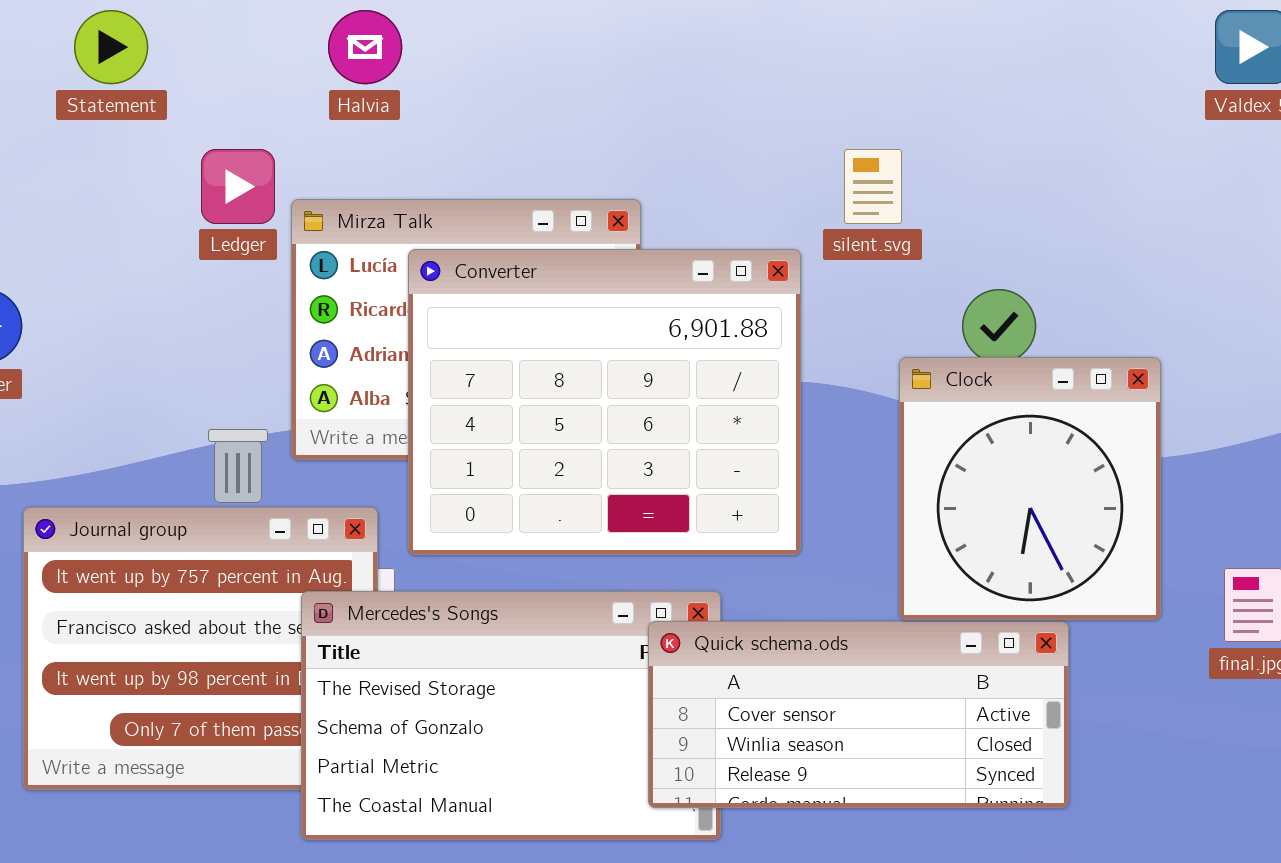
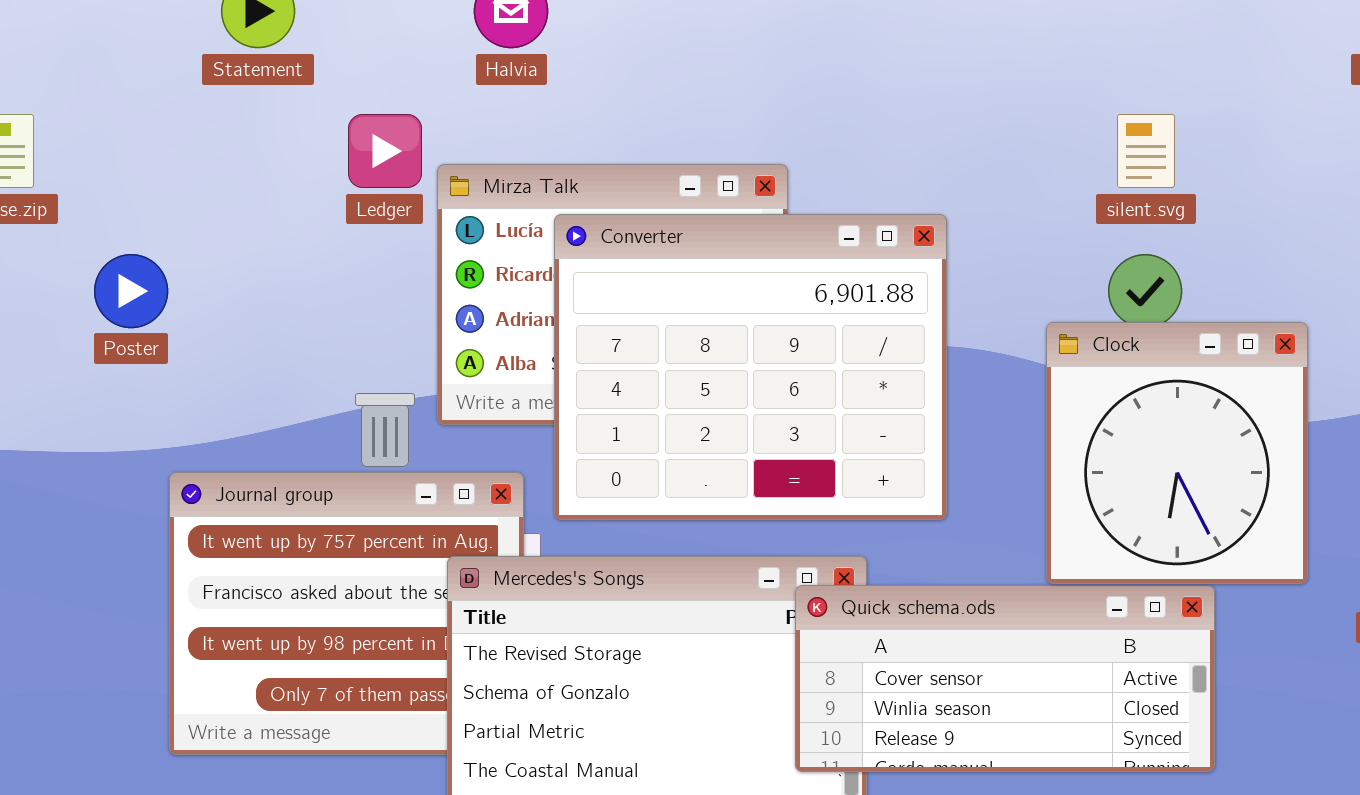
silent.svg: [844,149,902,224] -> [1117,114,1175,188], moved

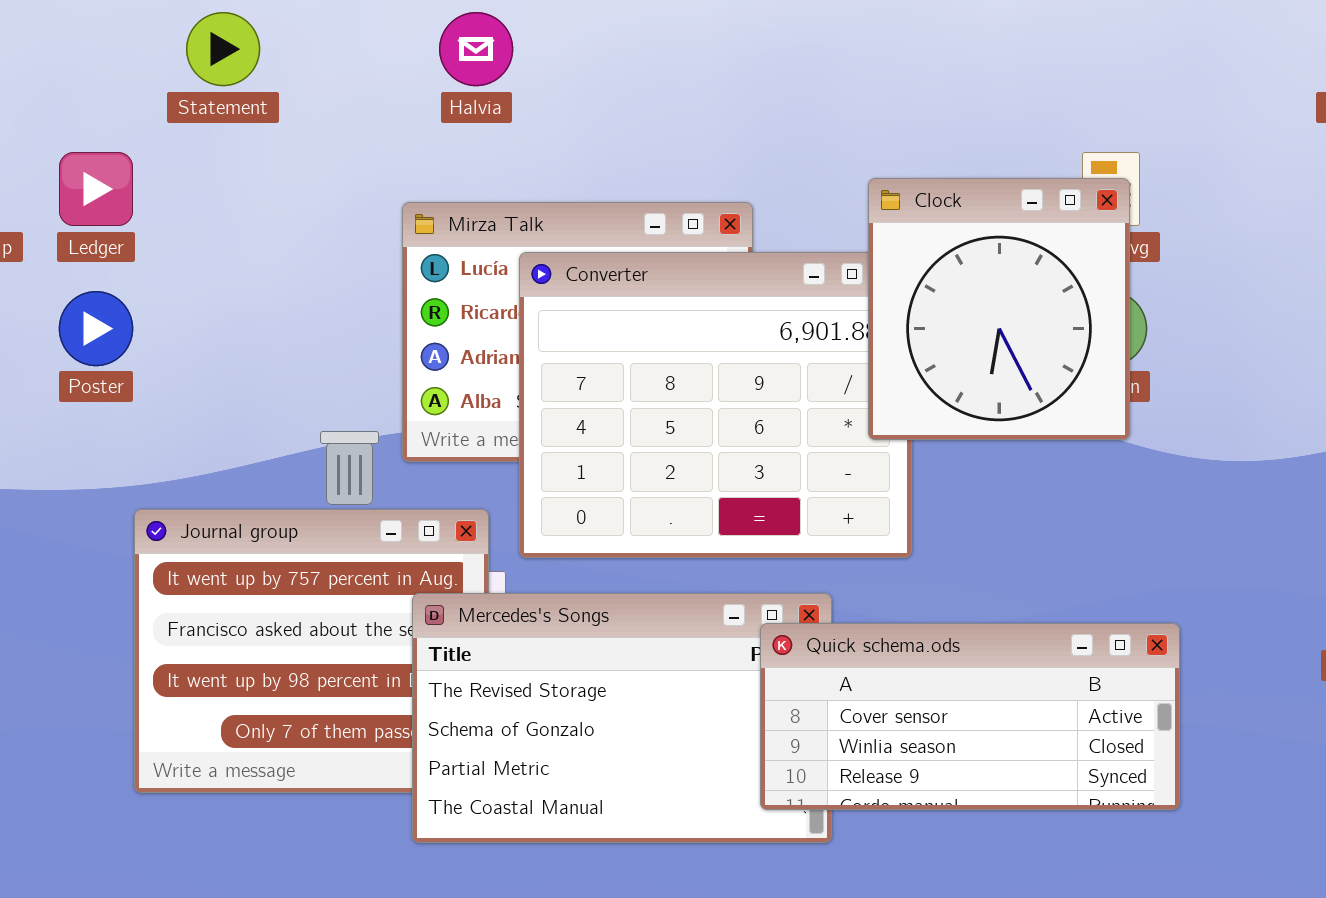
Ledger: [348,114,422,188] -> [59,152,133,226], moved
Clock: [1046,322,1308,584] -> [868,178,1130,440], moved

